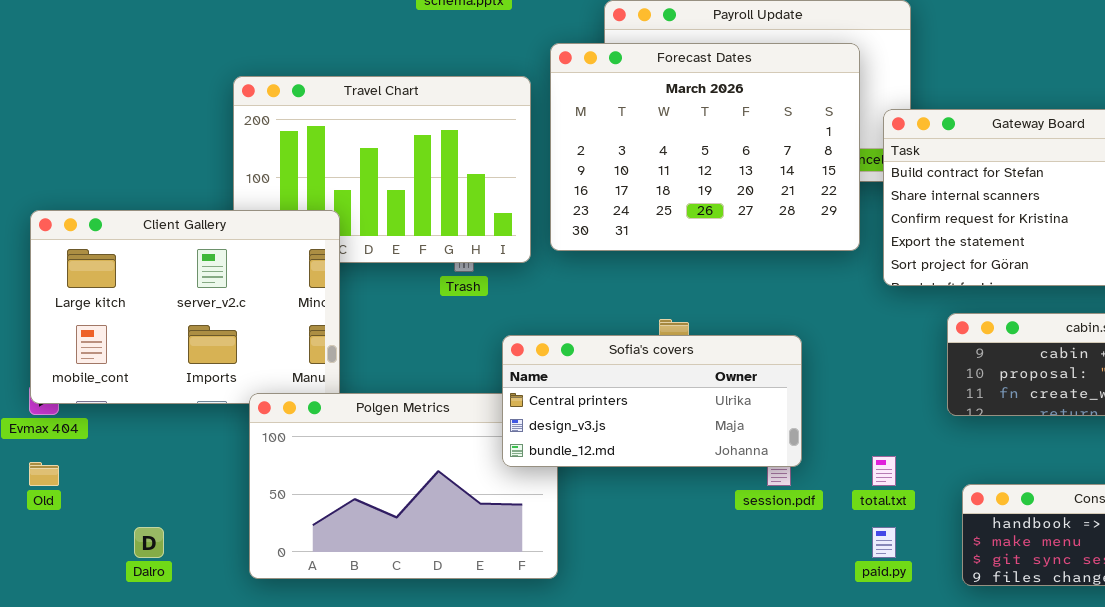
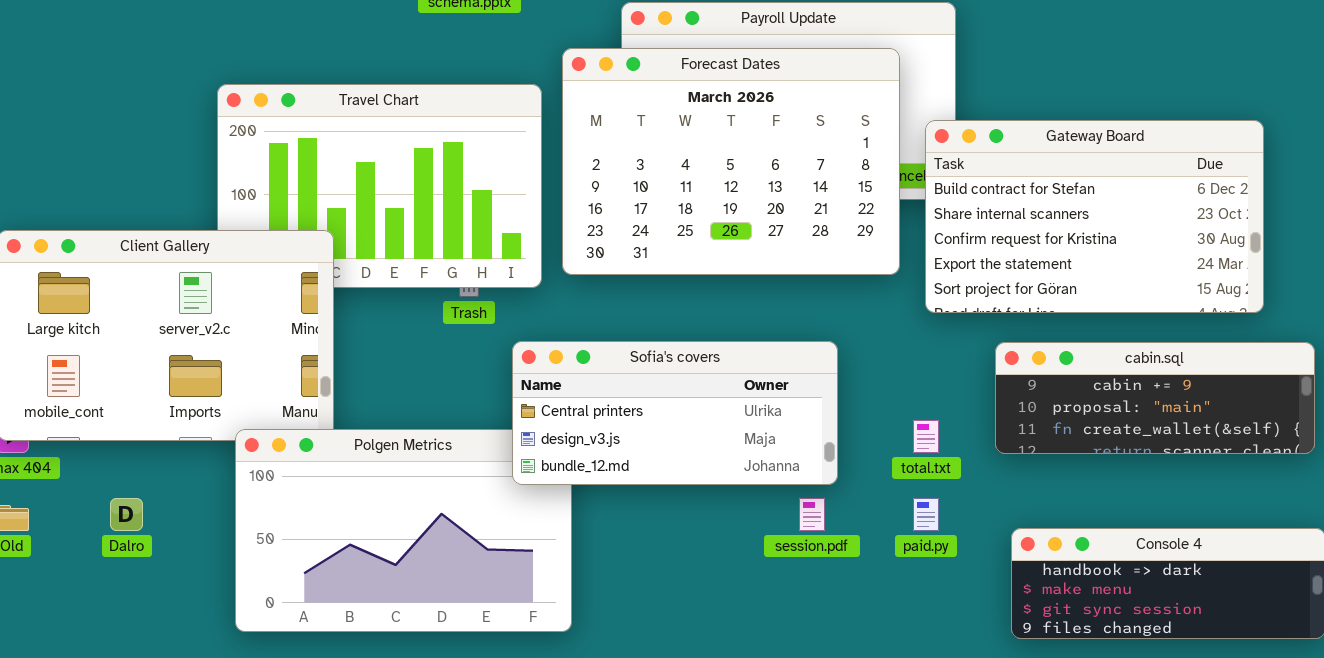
Sofia's covers: [502,335,802,467] -> [512,341,838,485], moved
total.txt: [872,456,896,486] -> [913,420,939,453], moved
Dalro: [134,527,164,558] -> [110,498,143,531], moved
paid.py: [872,527,896,558] -> [913,498,939,531], moved

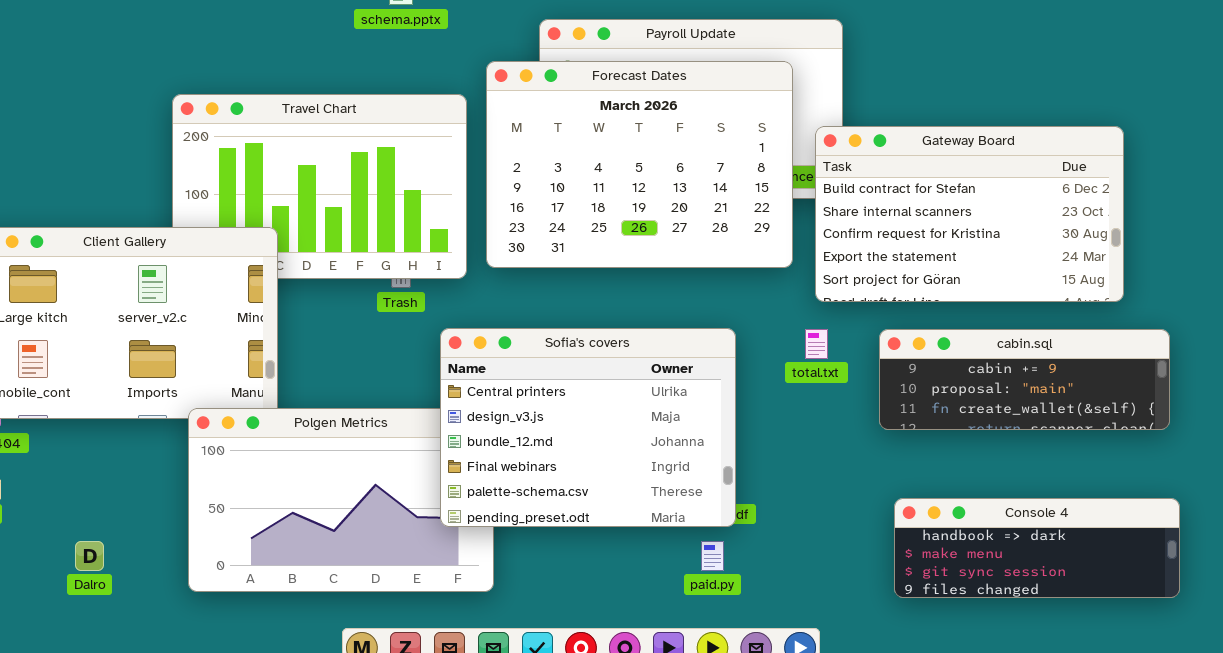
Sofia's covers: [512,341,838,485] -> [440,328,736,527], resized
total.txt: [913,420,939,453] -> [805,329,828,359], moved
Dalro: [110,498,143,531] -> [75,541,104,571], moved
paid.py: [913,498,939,531] -> [701,541,724,571], moved

